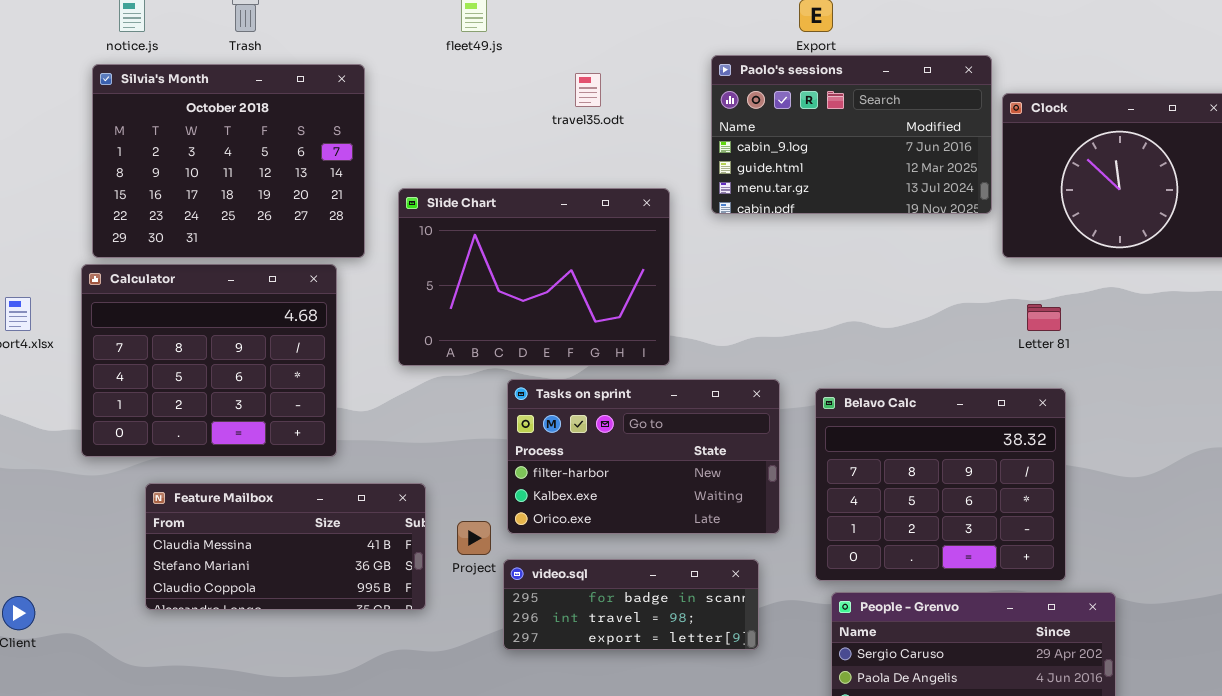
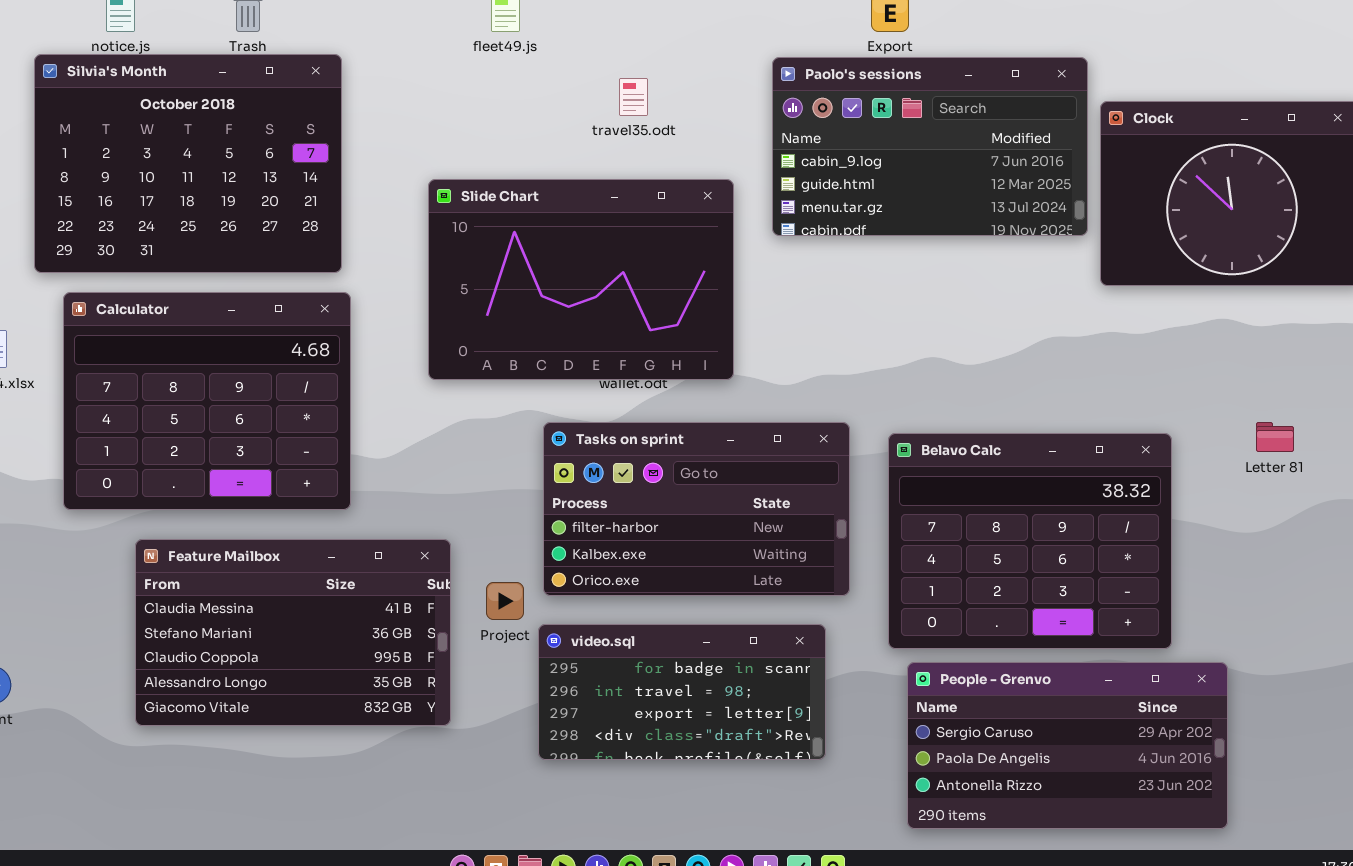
Silvia's Month: [92,64,365,258] -> [34,54,342,273], moved
Slide Chart: [398,188,670,366] -> [428,179,734,380], moved
Letter 81: [1027,304,1061,331] -> [1256,422,1294,452], moved
Feature Mailbox: [145,483,426,610] -> [135,539,451,726], resized
video.sql: [503,559,759,650] -> [538,624,826,760], resized

